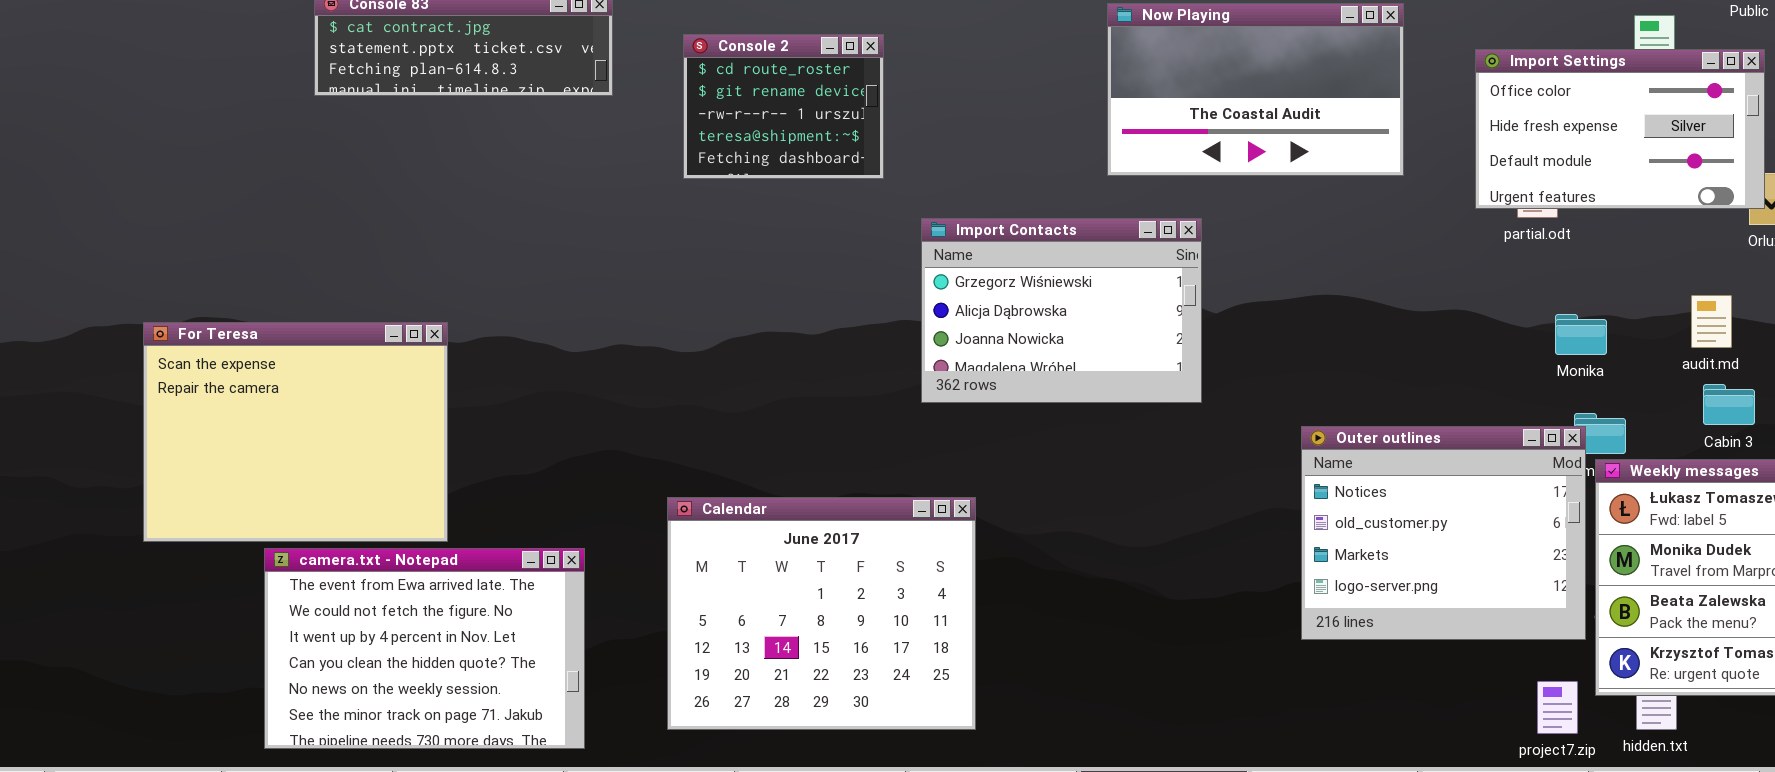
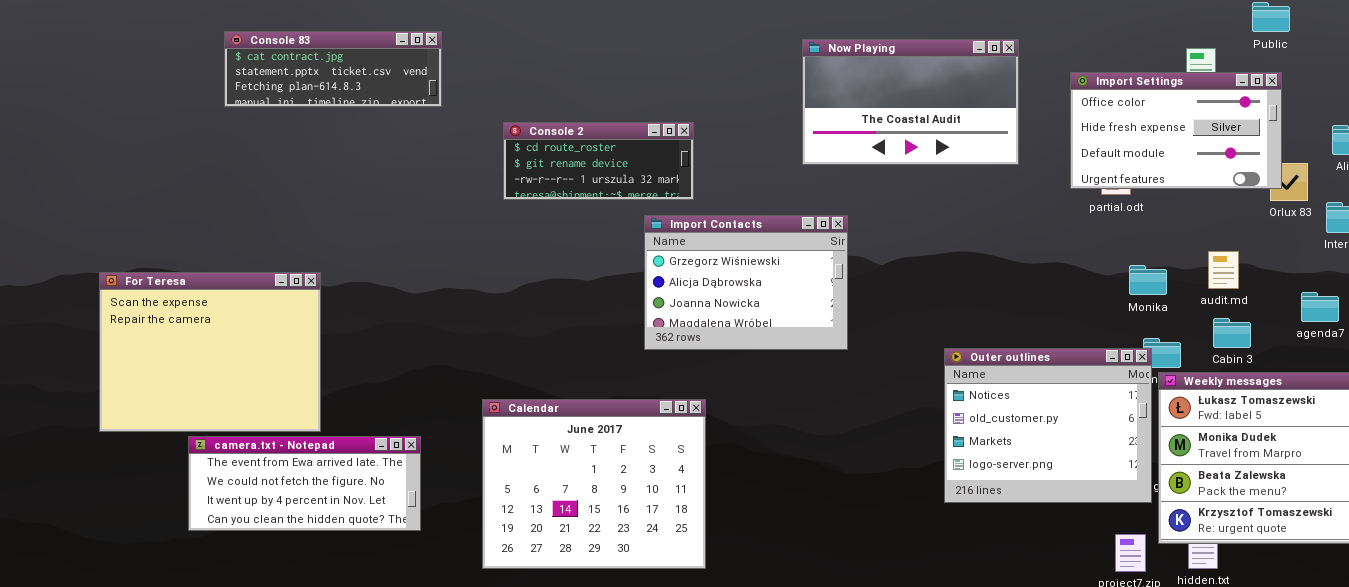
Console 2: [683,34,884,179] -> [503,122,694,200], moved, resized
Import Contacts: [921,218,1202,403] -> [644,215,848,350], moved
audit.md: [1691,295,1732,348] -> [1208,251,1239,289], moved
Cabin 3: [1703,384,1755,425] -> [1213,318,1251,348], moved
camera.txt - Notepad: [264,548,585,749] -> [188,436,421,531], resized

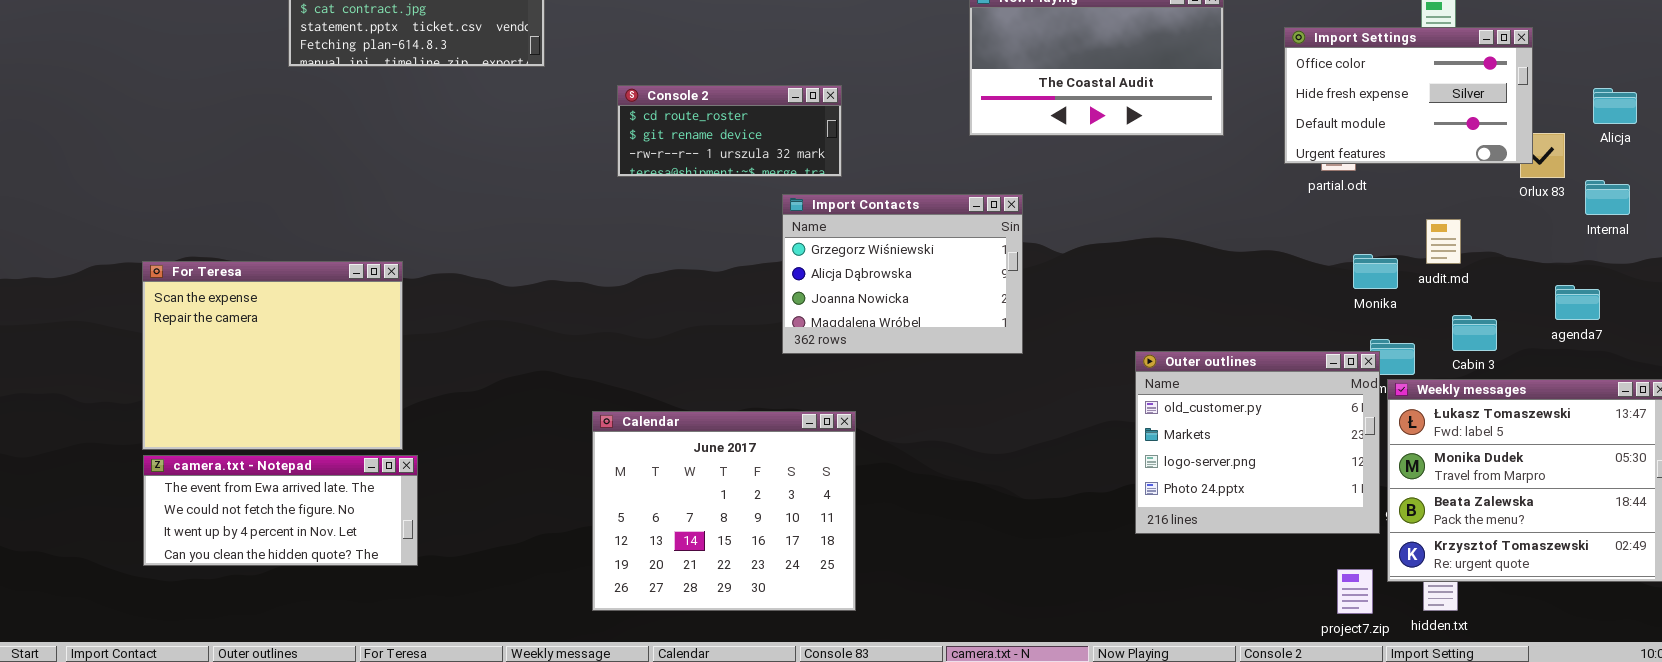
audit.md: [1208,251,1239,289] -> [1426,219,1461,264], moved
Outer outlines: [944,348,1152,503] -> [1135,351,1380,534], scrolled down 1 row
camera.txt - Notepad: [188,436,421,531] -> [143,455,418,566], moved

